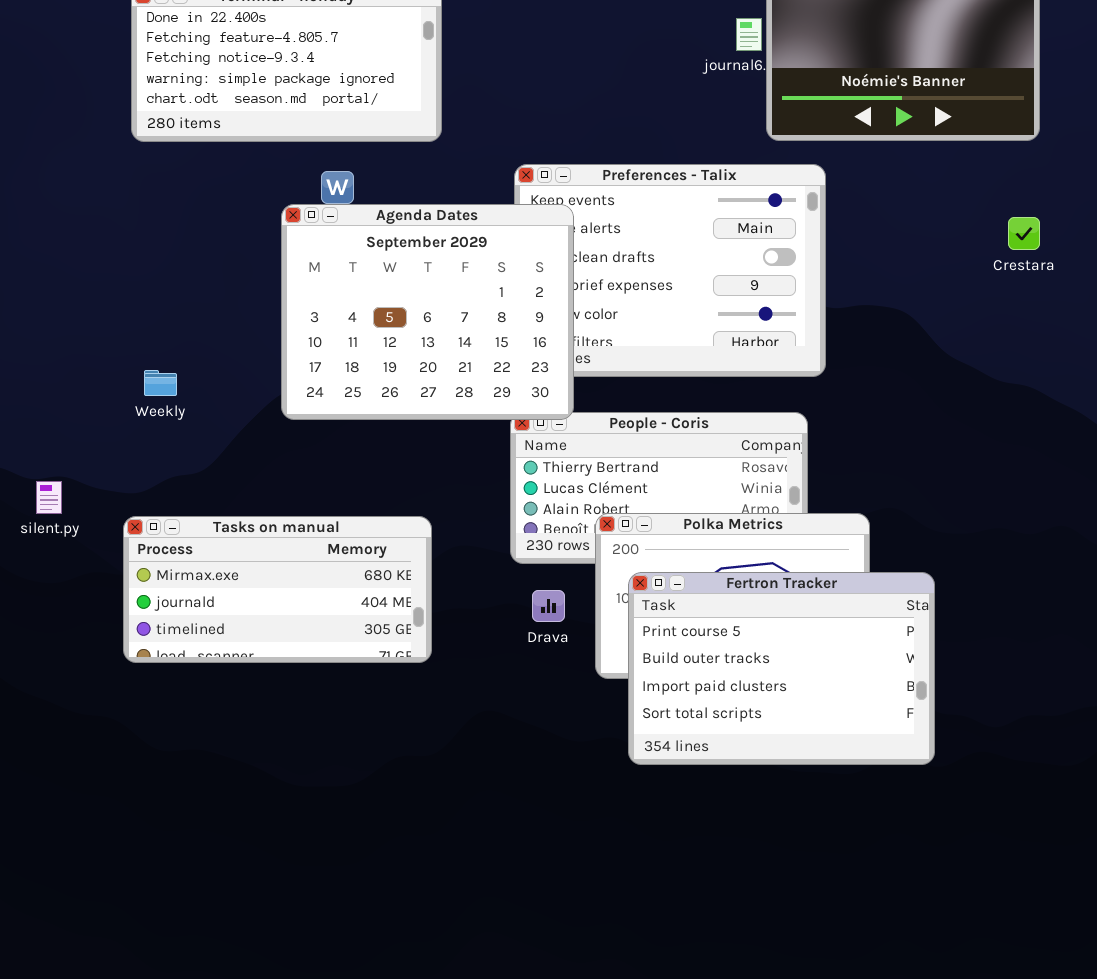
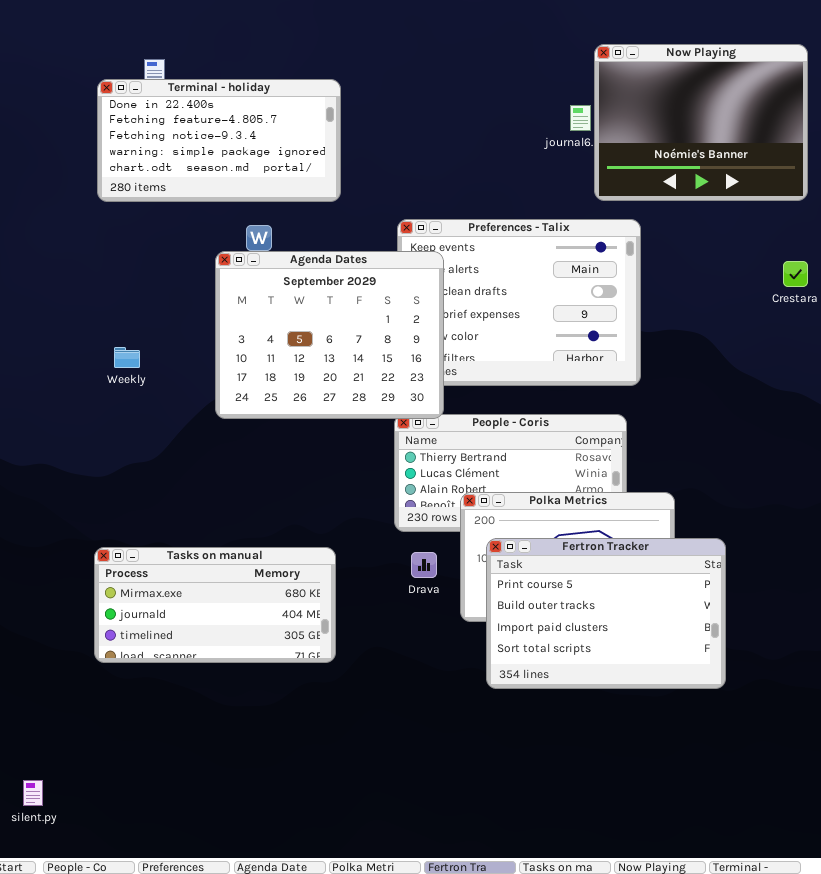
Weekly: [144,370,177,396] -> [114,347,140,368], moved
silent.py: [36,481,62,514] -> [23,780,43,806], moved
Tasks on manual: [123,516,432,663] -> [94,547,336,663], moved

